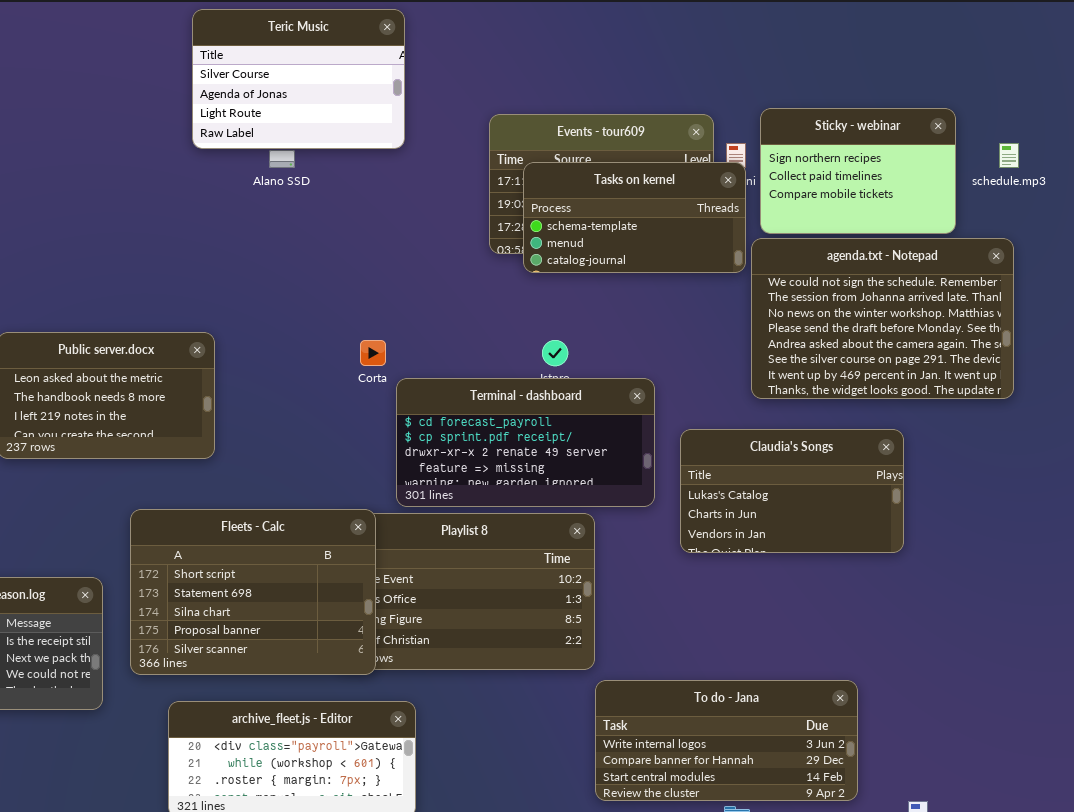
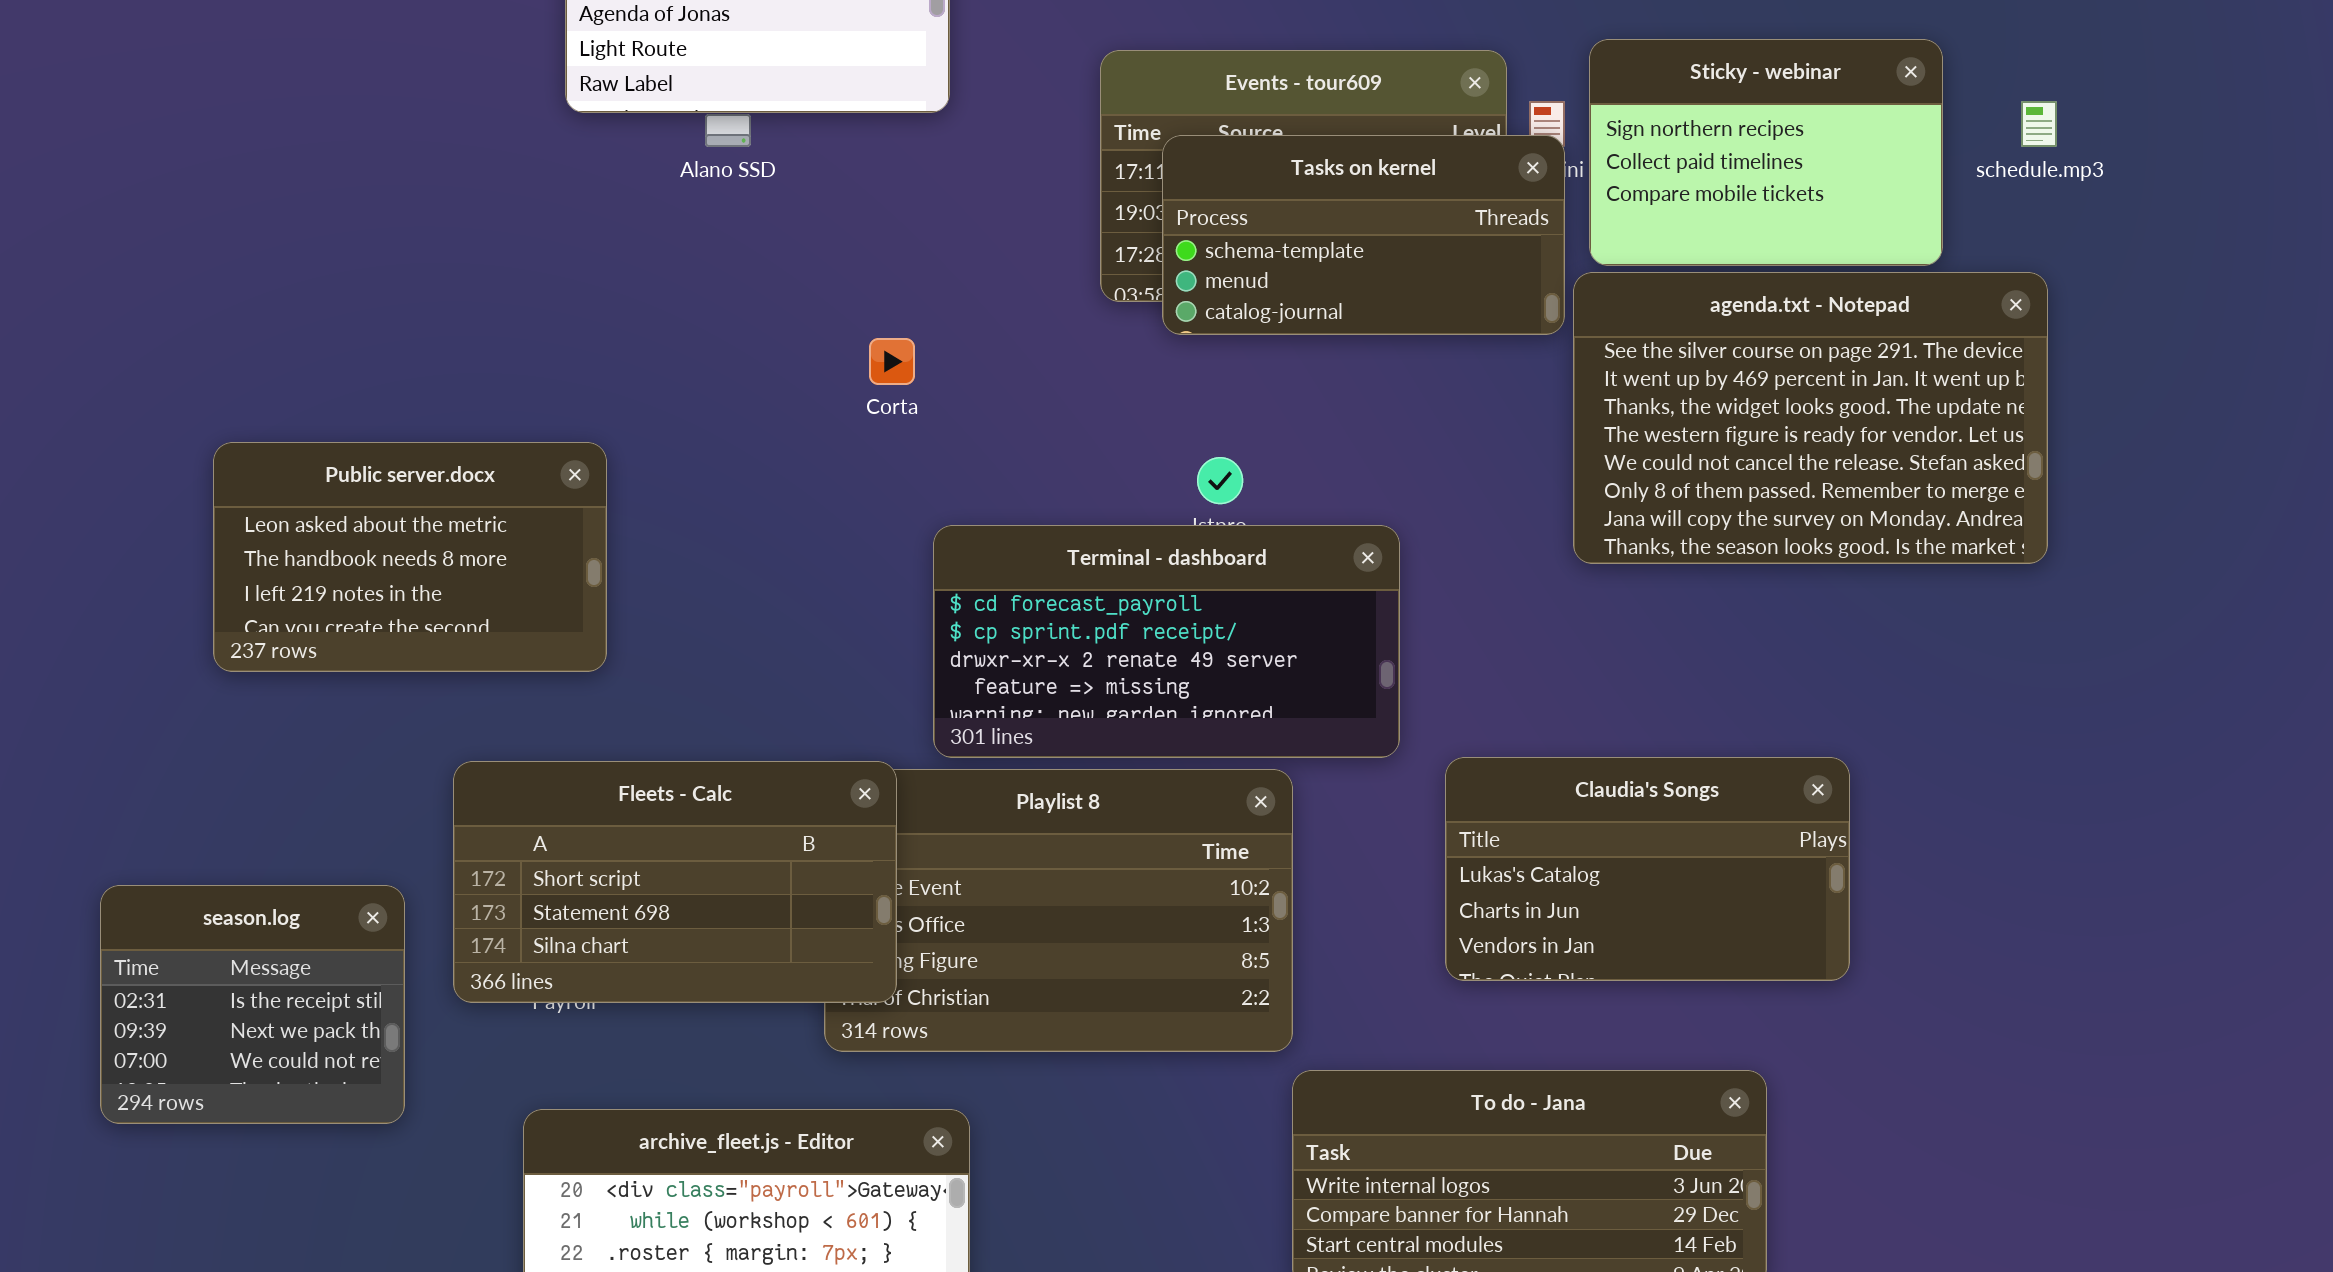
agenda.txt - Notepad: [751,238,1014,399] -> [1573,272,2048,564], scrolled down 5 rows
Corta: [360,340,386,366] -> [869,338,915,385], moved
Claudia's Songs: [680,429,904,553] -> [1445,757,1850,981], moved
Fleets - Calc: [130,509,376,675] -> [453,761,897,1003], resized

